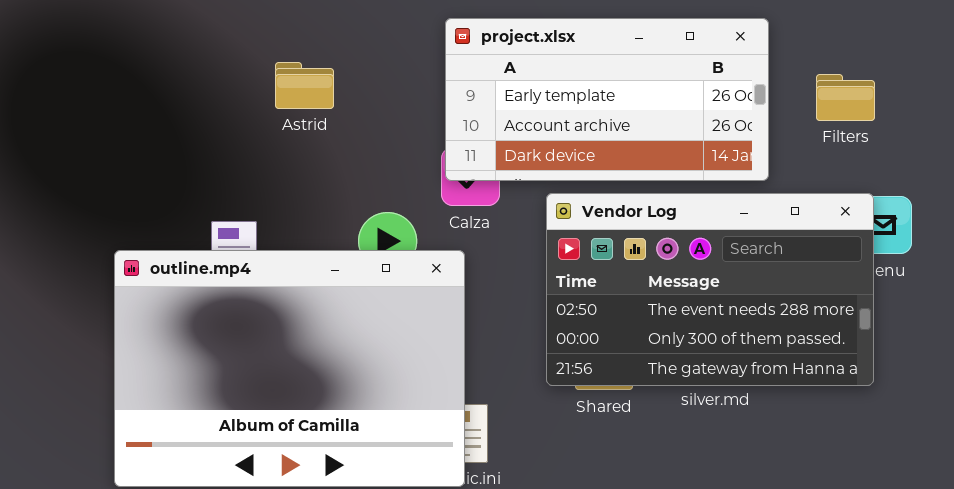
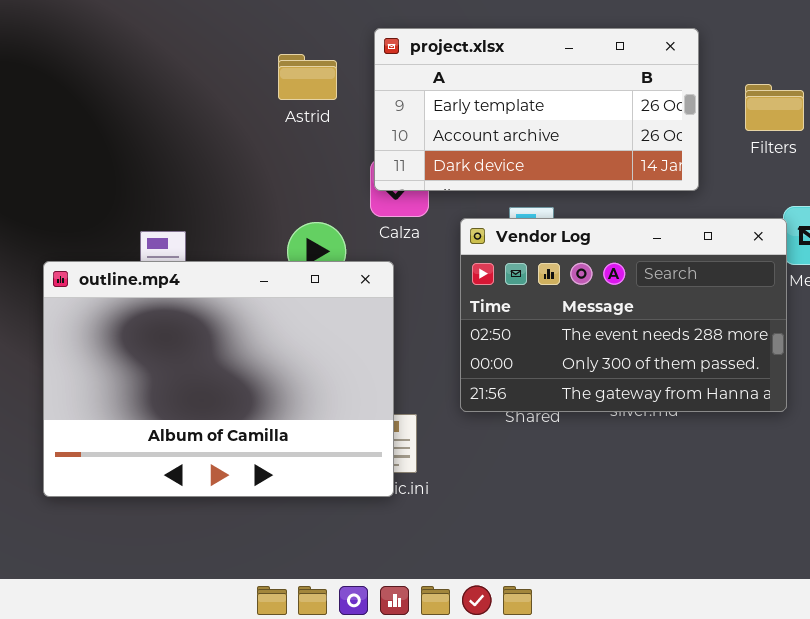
Astrid: [275,62,334,109] -> [278,54,337,100], moved
Vendor Log: [546,193,874,386] -> [460,218,787,412], moved

